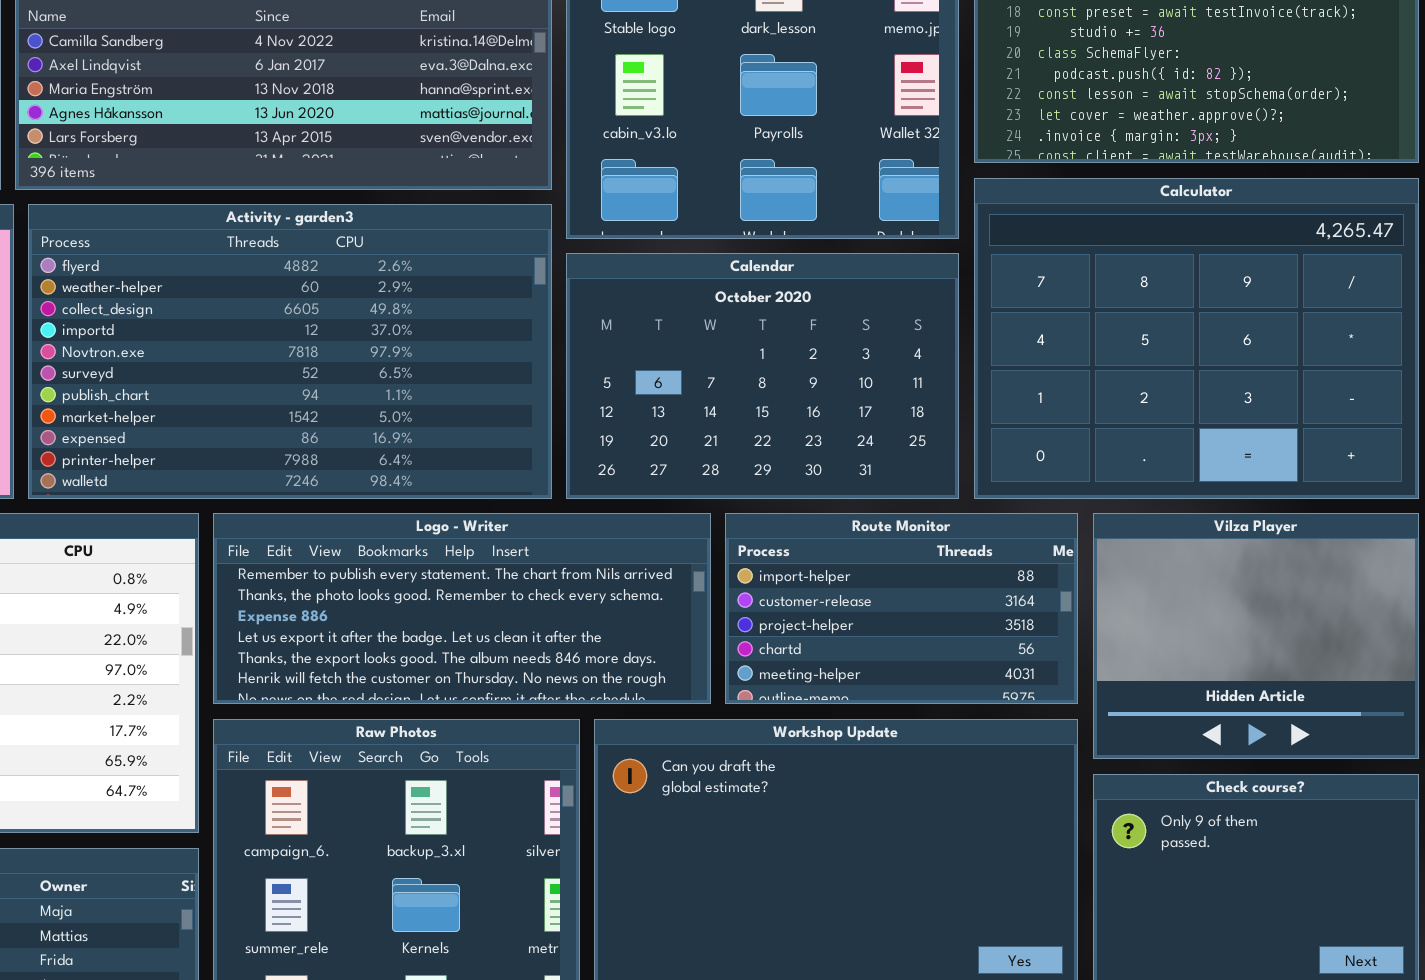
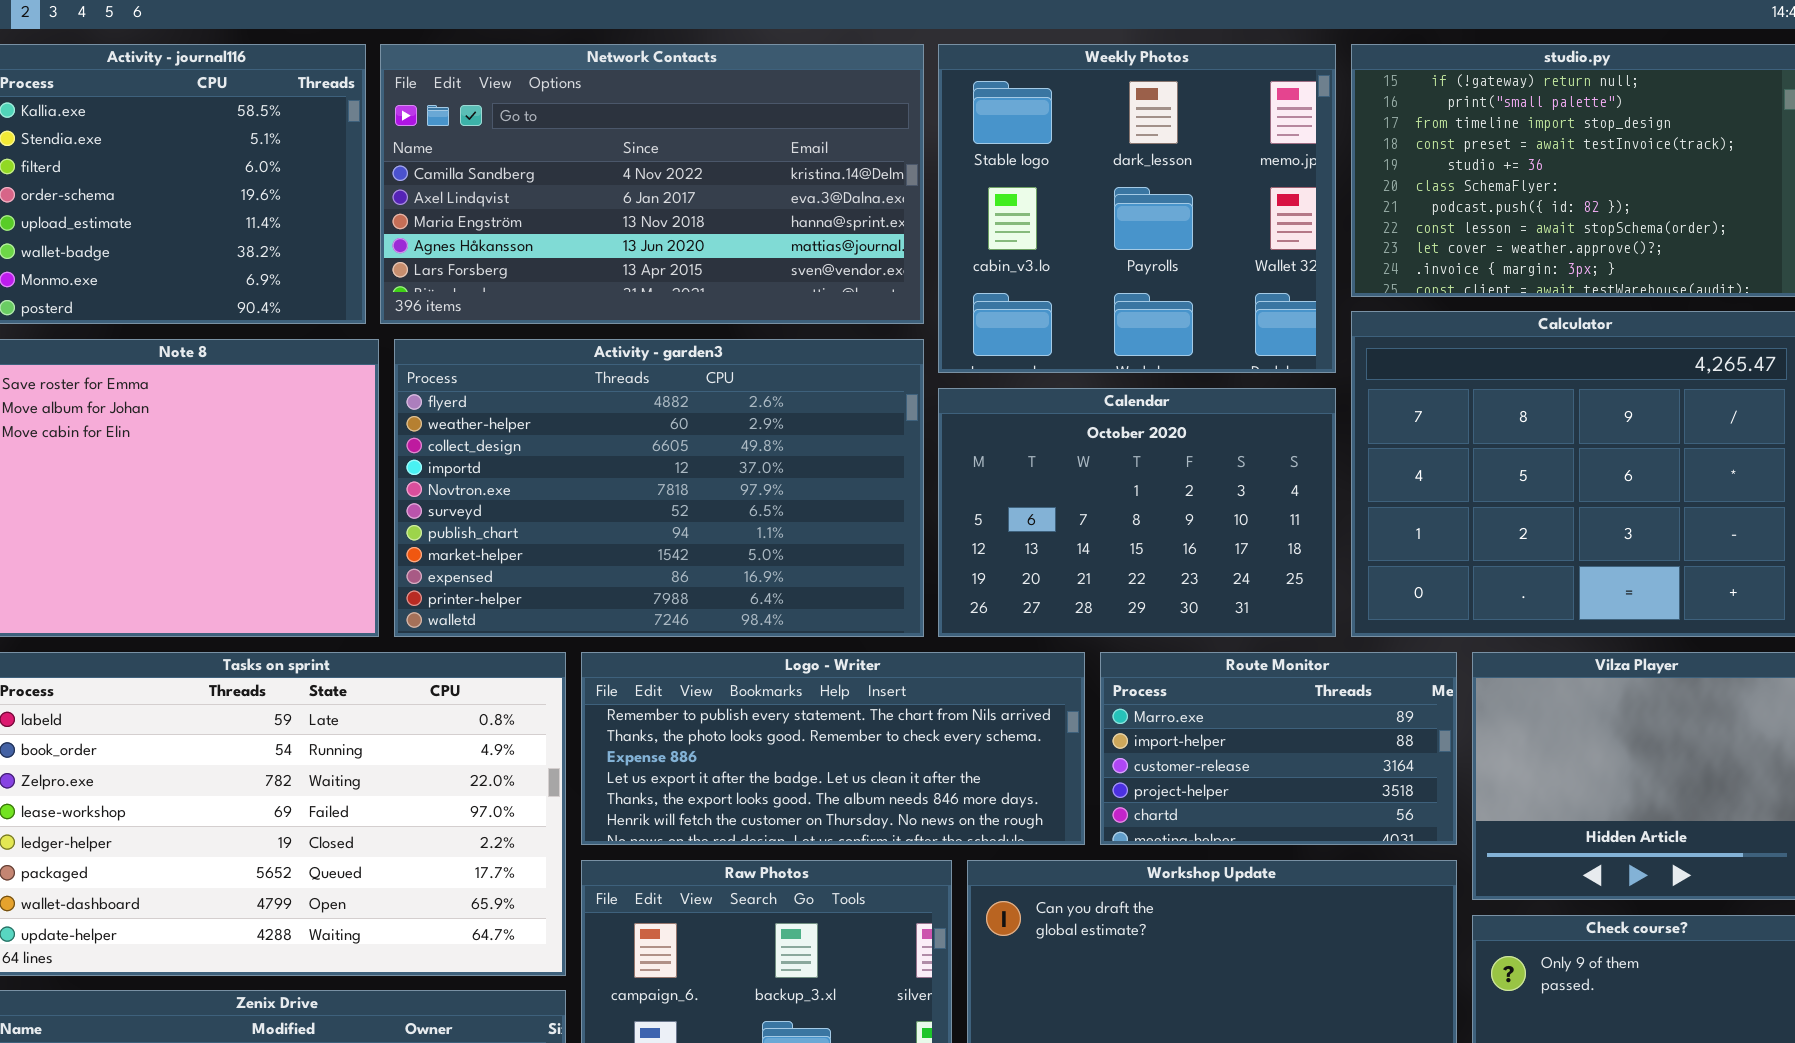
Route Monitor: [725,513,1078,704] -> [1100,652,1457,845], scrolled up 1 row

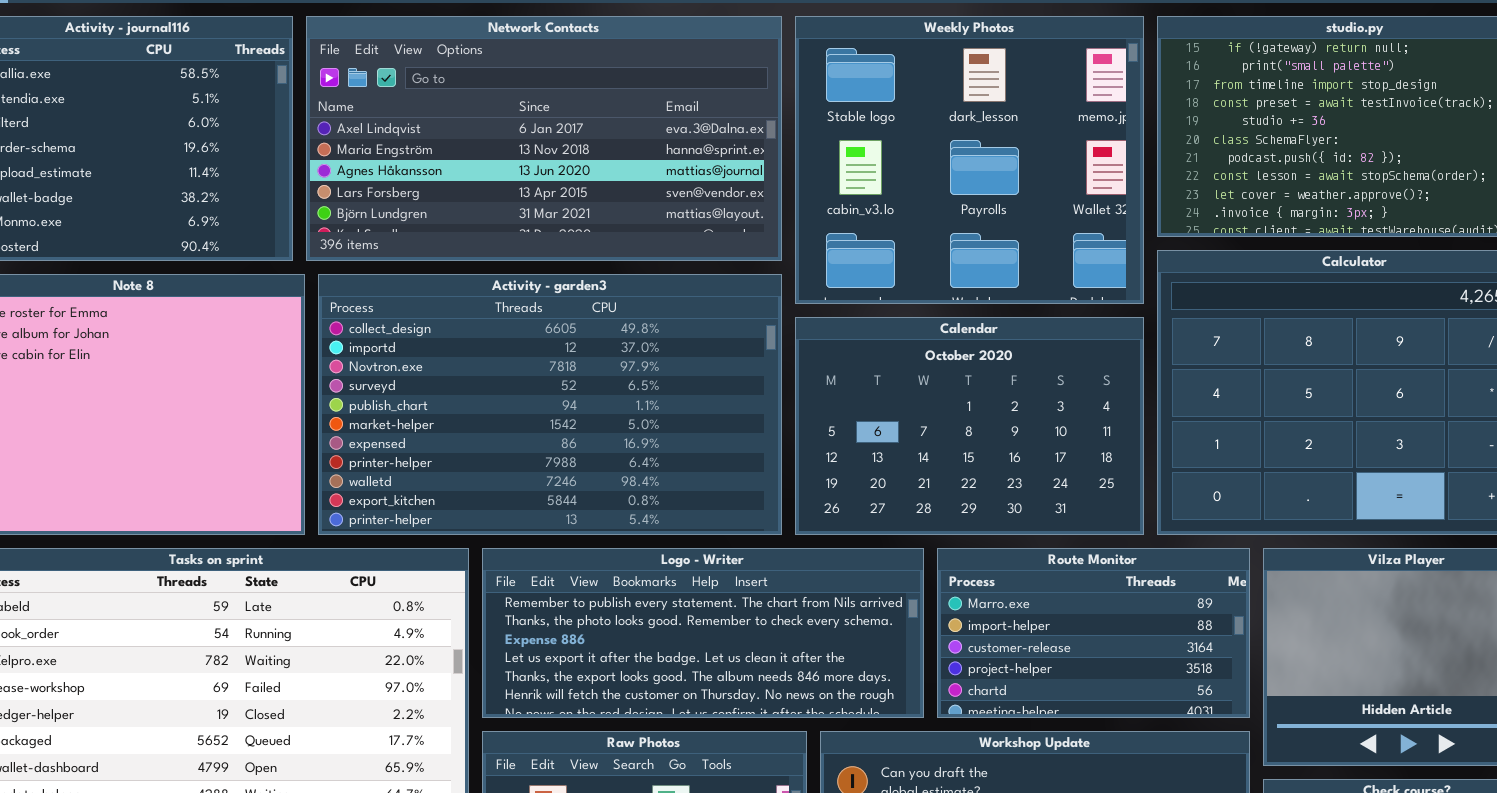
Network Contacts: [380,44,924,324] -> [306,16,782,261], scrolled down 1 row
Activity - garden3: [394,339,924,637] -> [318,274,782,535], scrolled down 2 rows

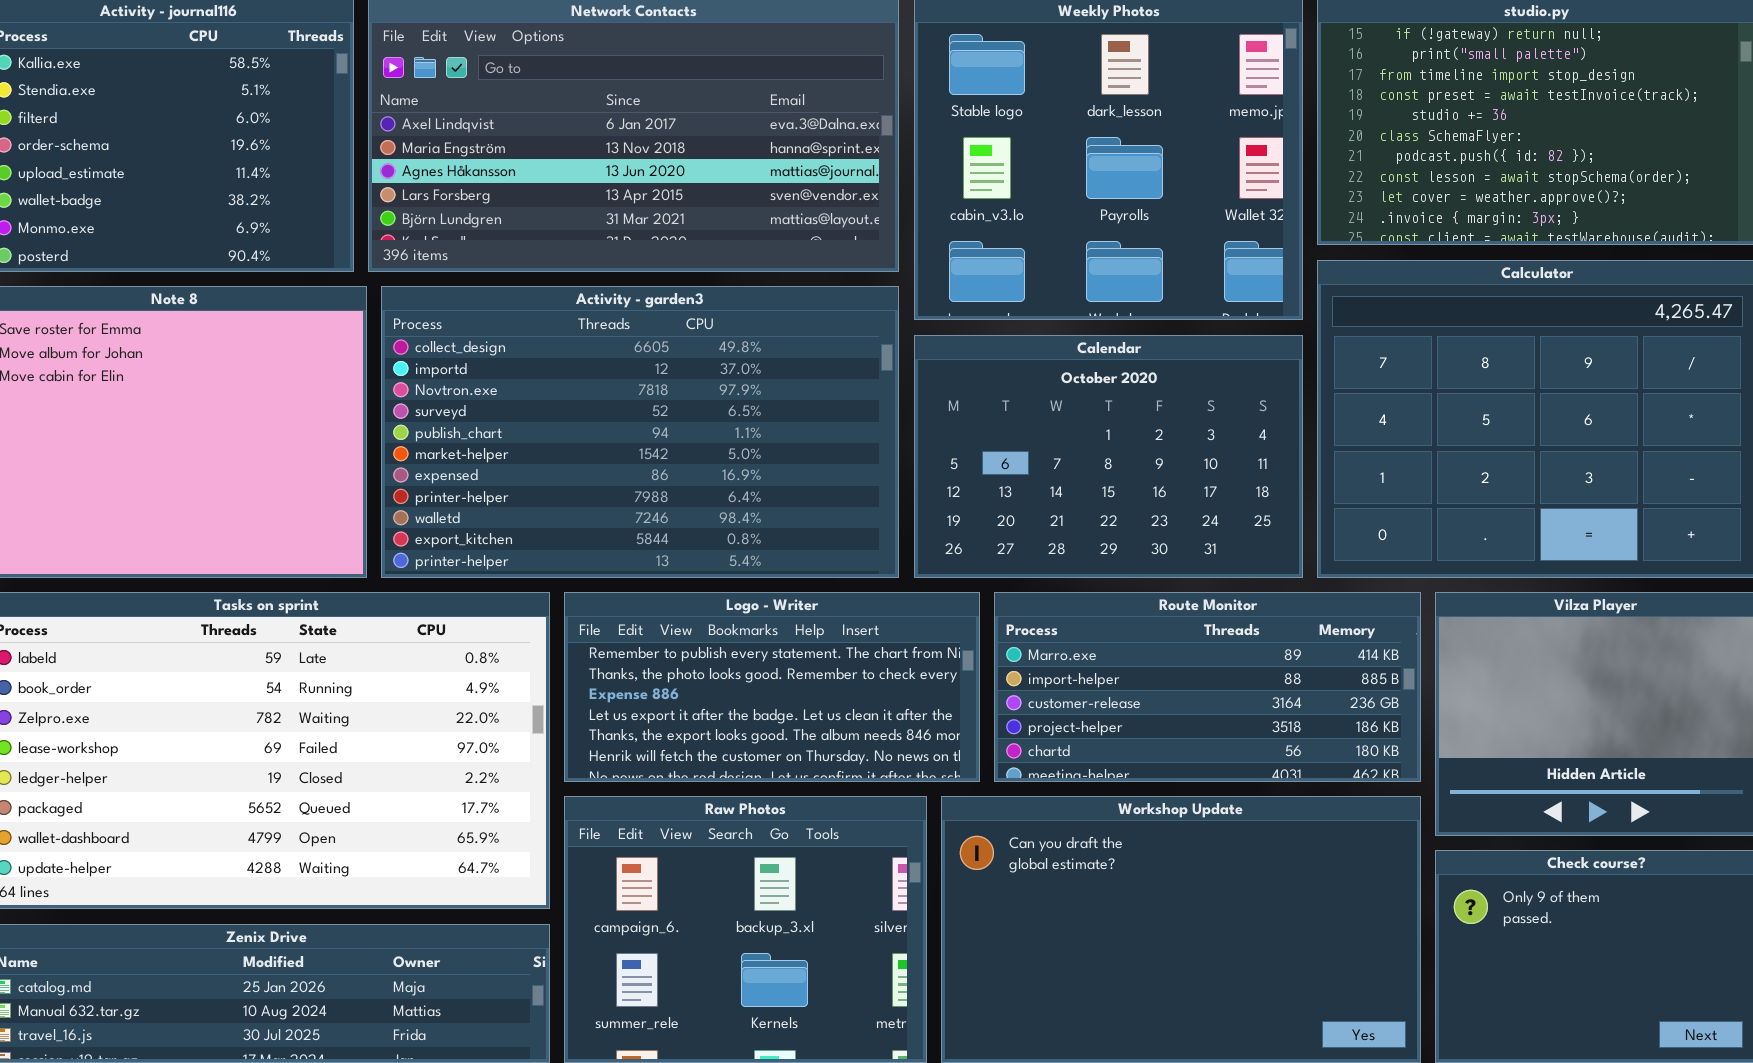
Logo - Writer: [482,548,924,718] -> [564,592,980,782], resized
Route Monitor: [937,548,1250,718] -> [994,592,1421,782], resized

